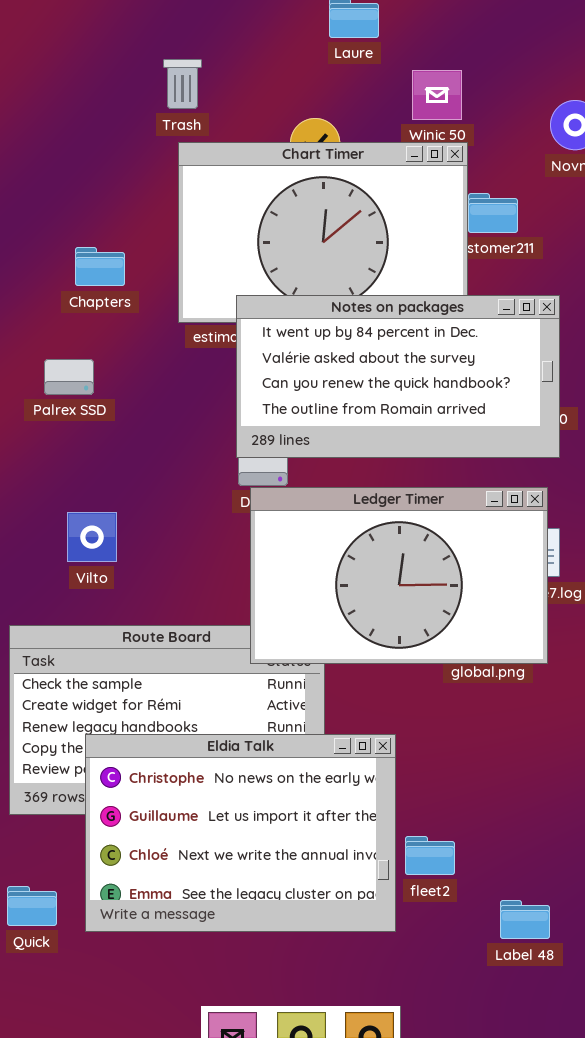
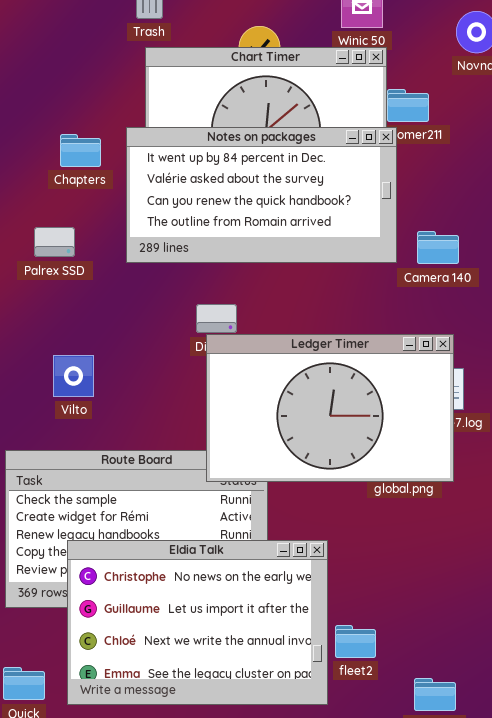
Notes on packages: [236,295,560,458] -> [126,127,397,263], moved

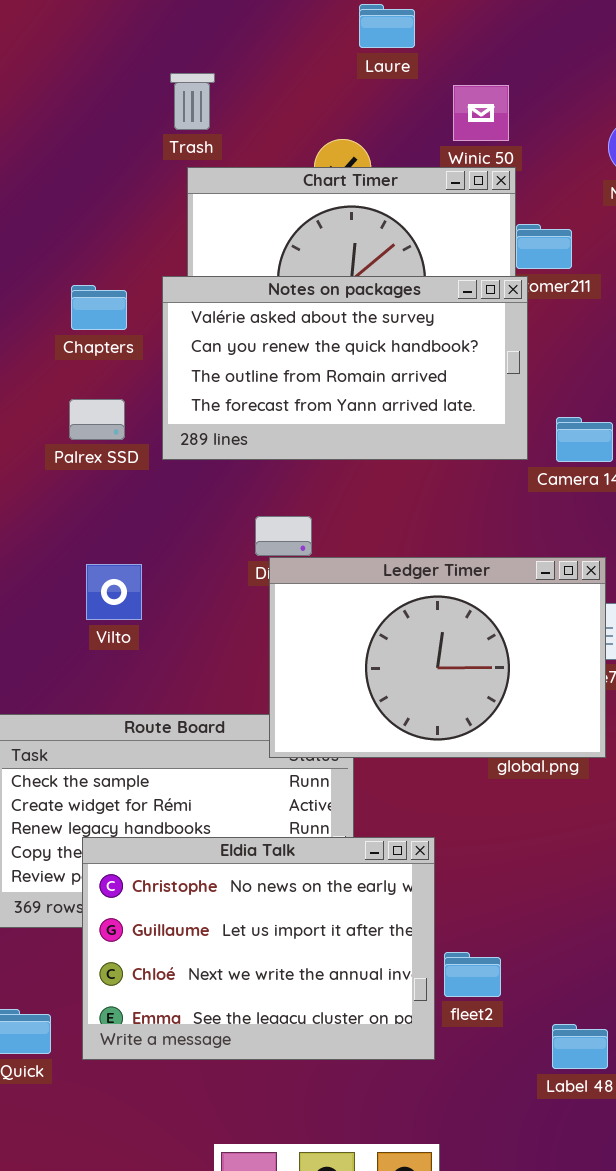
Notes on packages: [126,127,397,263] -> [162,276,528,460], scrolled down 1 row
Palrex SSD: [34,227,75,257] -> [69,399,125,440], moved
Vilto: [53,355,94,397] -> [86,564,142,620], moved

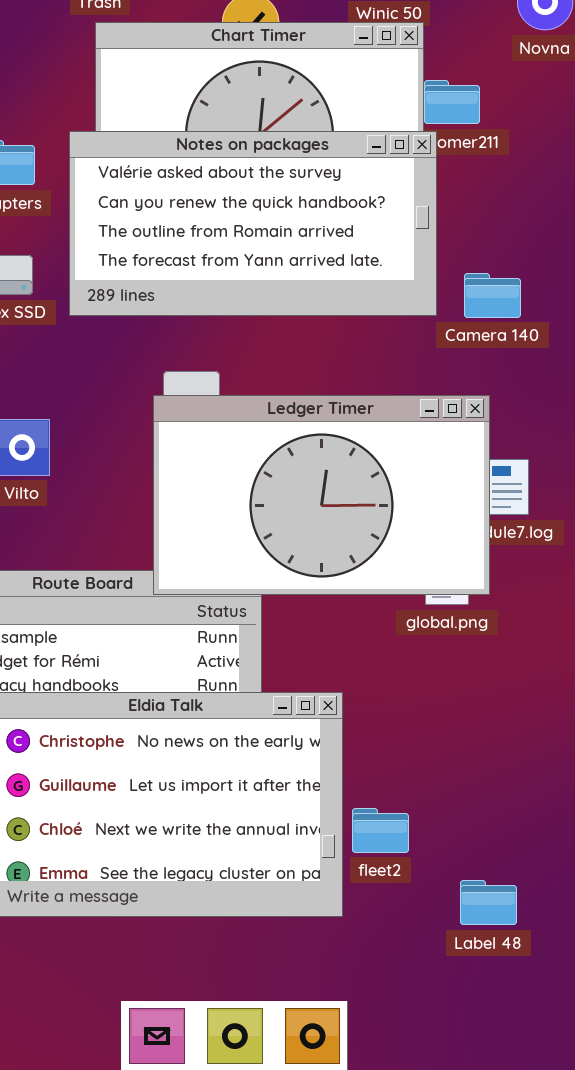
Ledger Timer: [269,557,606,758] -> [153,395,490,595], moved

